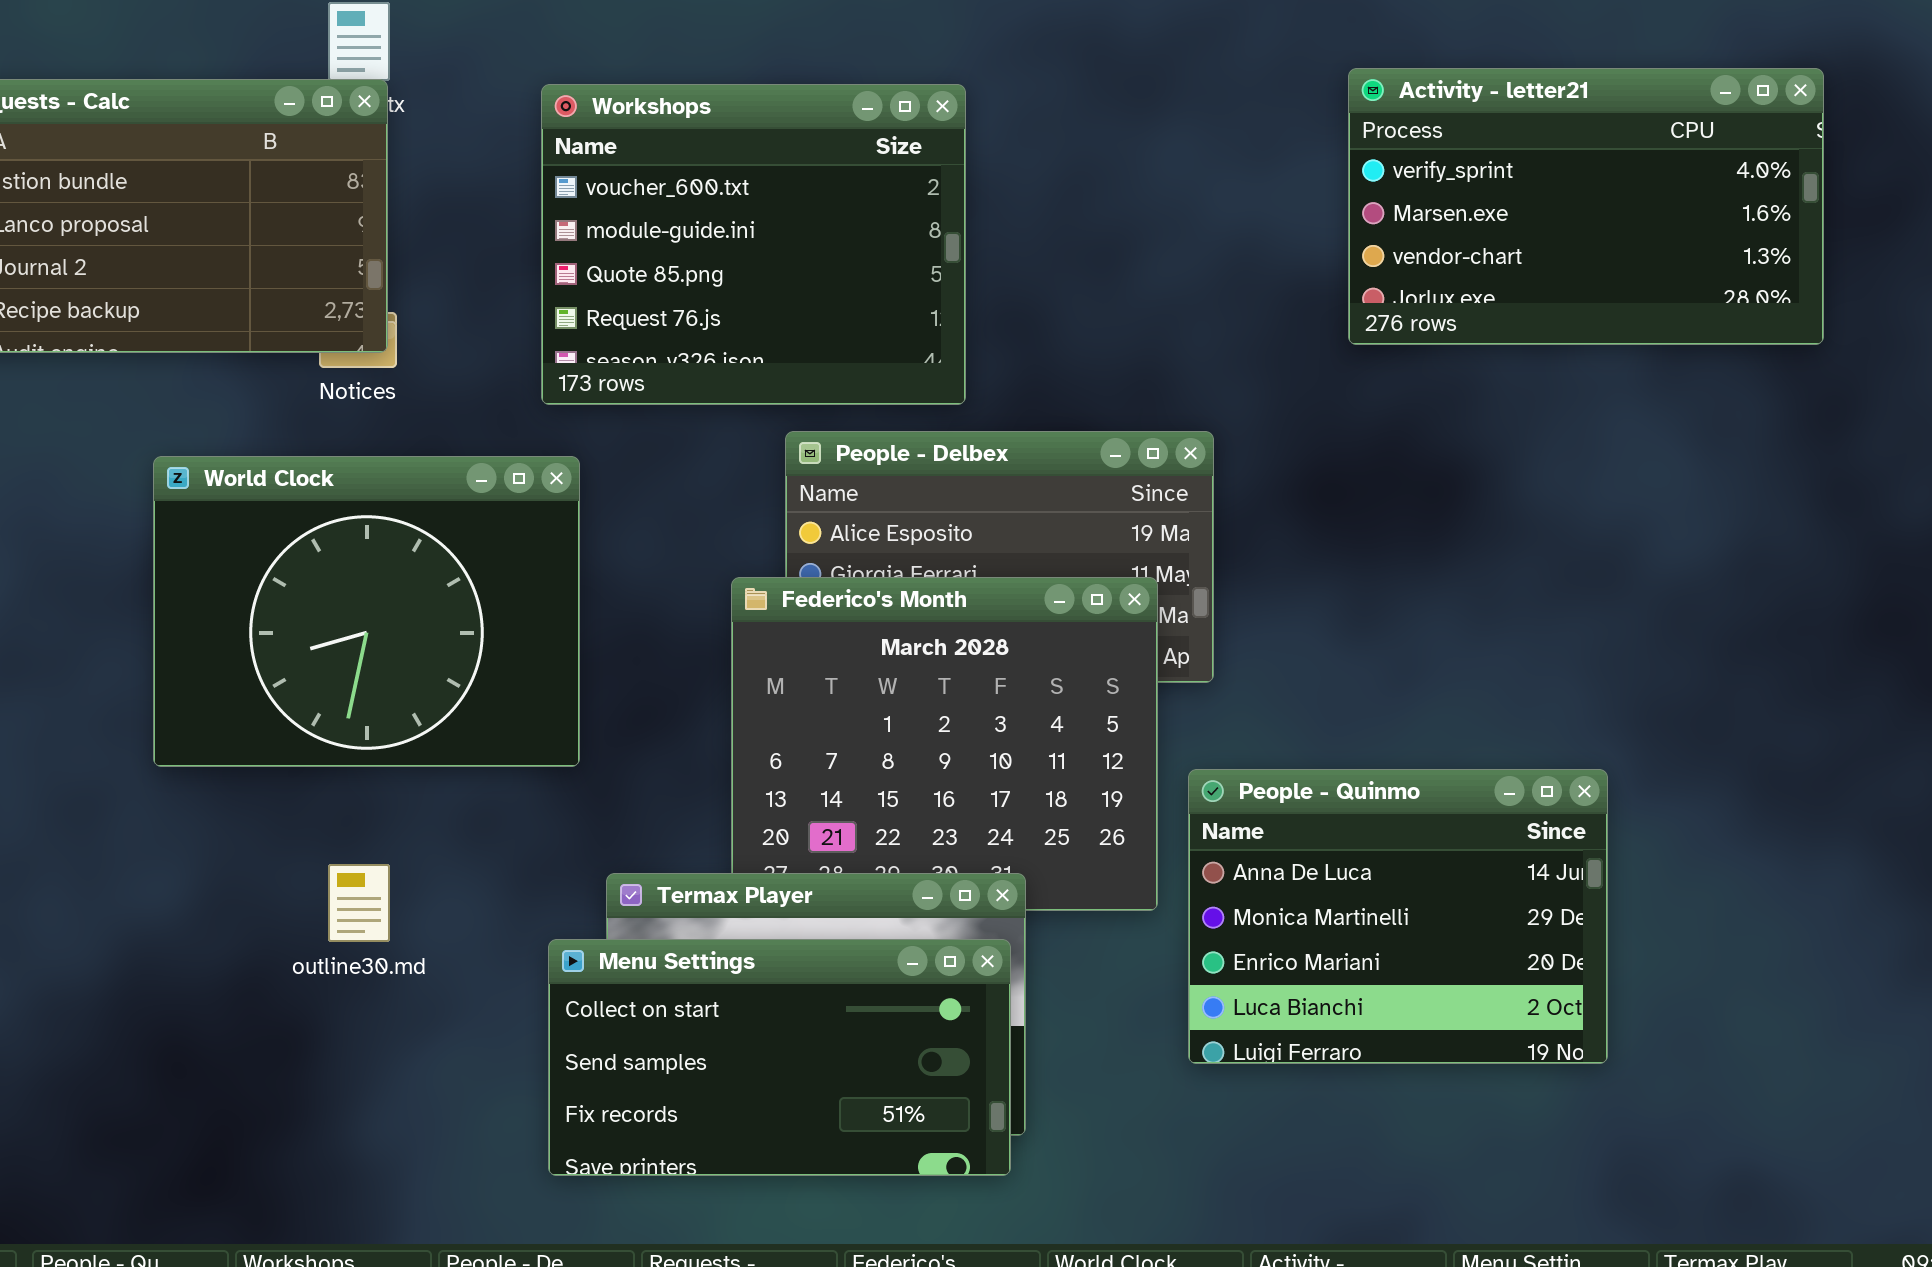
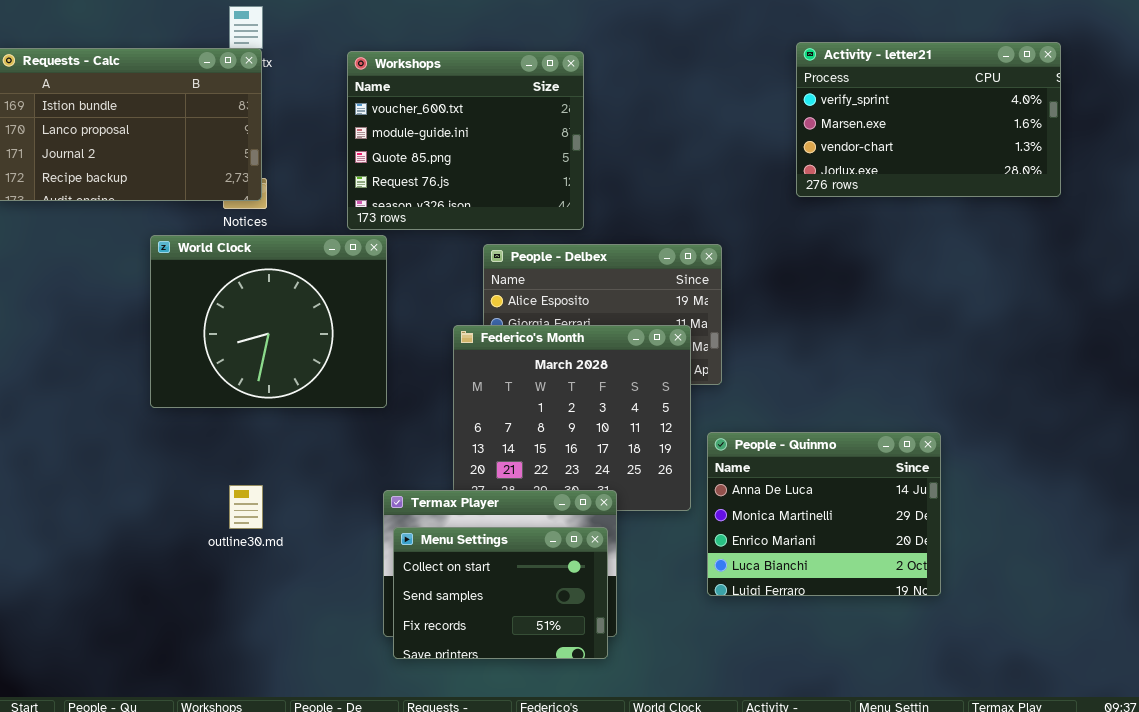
World Clock: [153,456,580,767] -> [150,235,387,408], moved
Menu Settings: [548,939,1011,1176] -> [393,527,608,659], resized

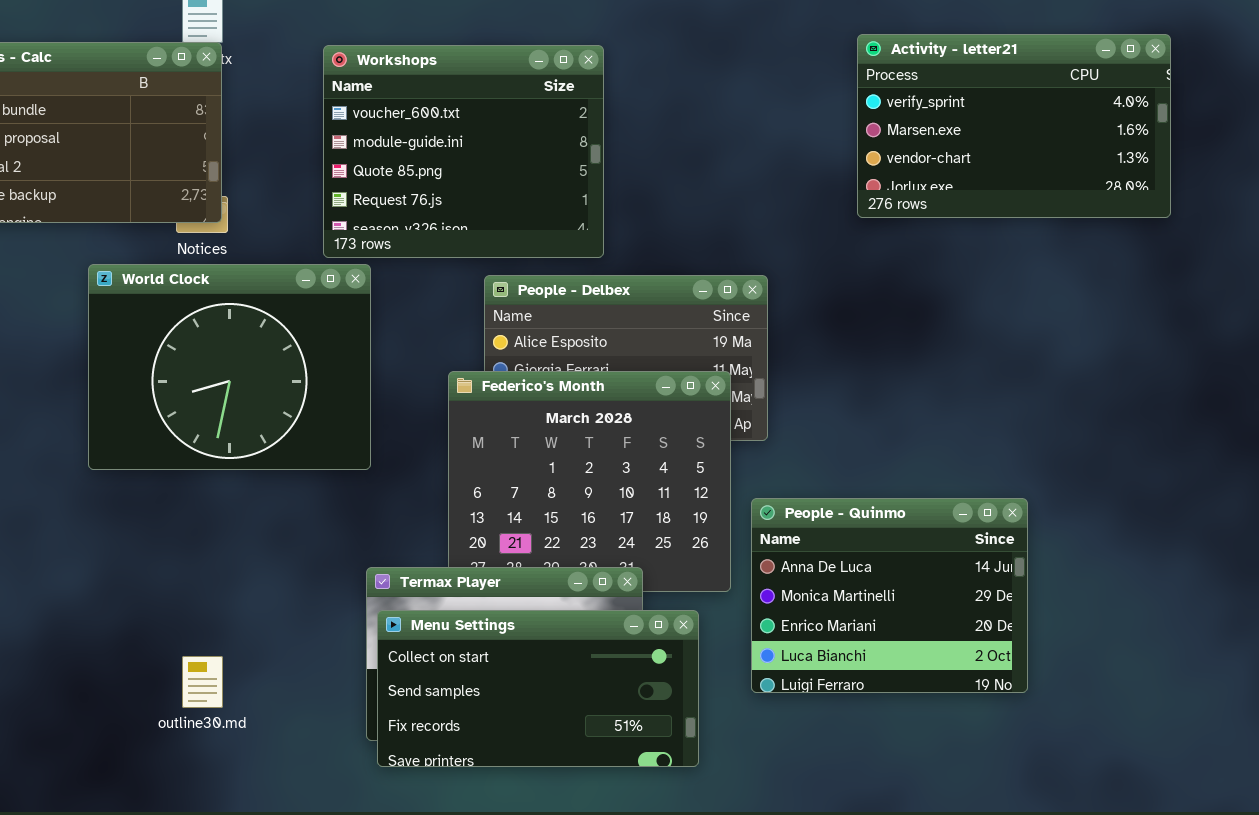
outline30.md: [229,485,263,529] -> [182,656,223,708], moved
Menu Settings: [393,527,608,659] -> [377,610,699,767], resized

